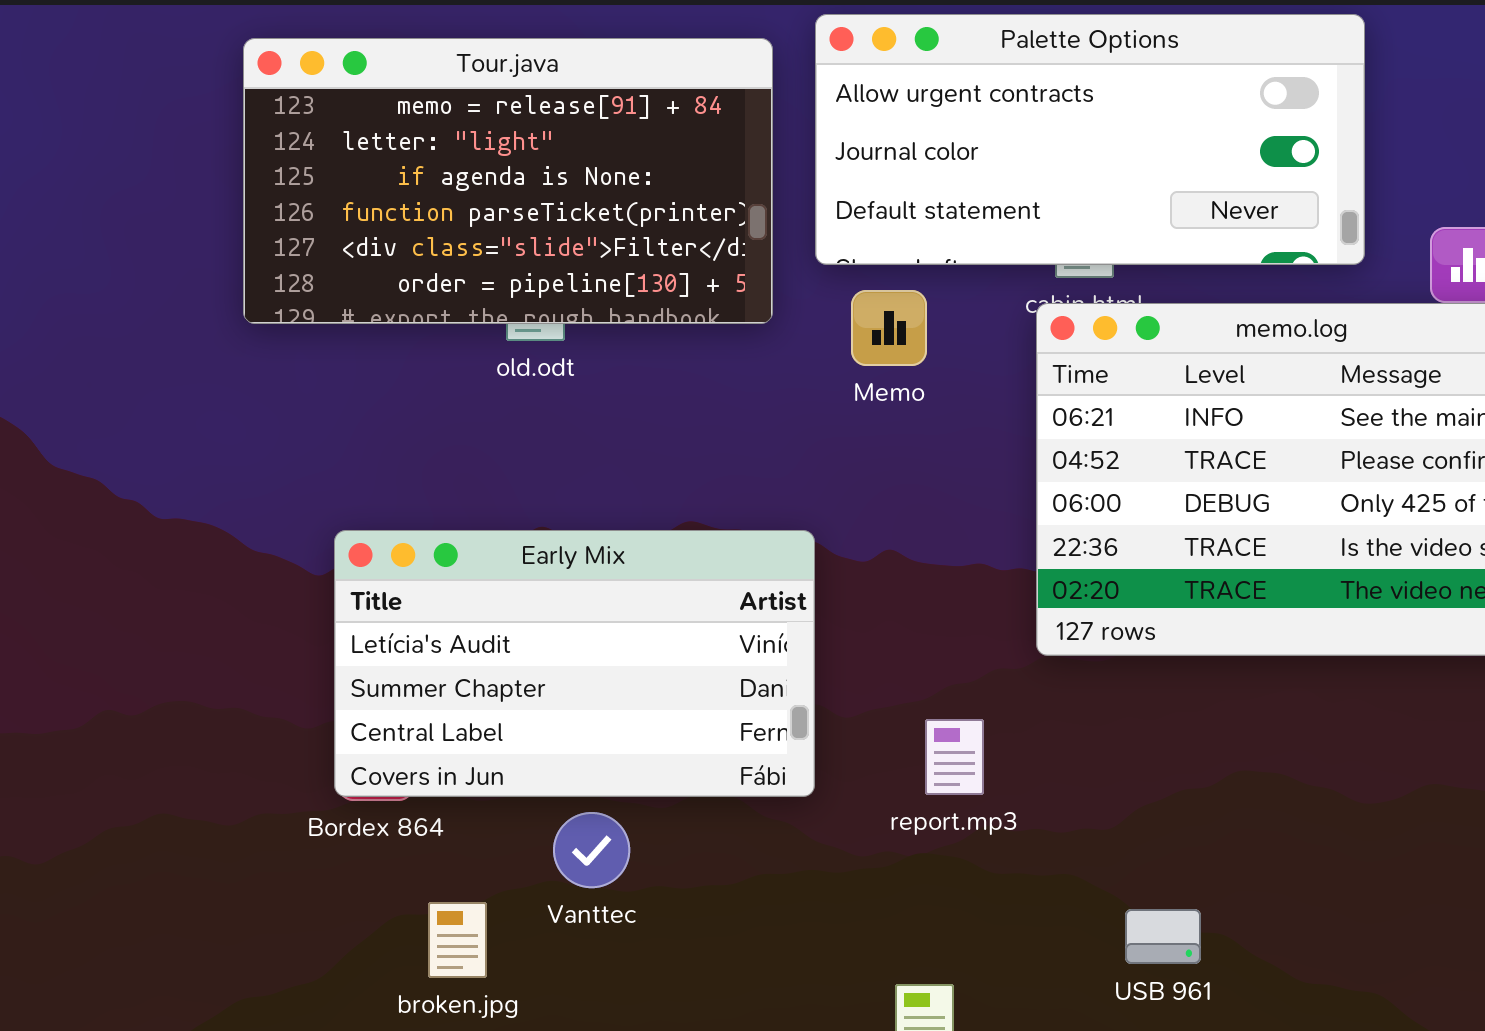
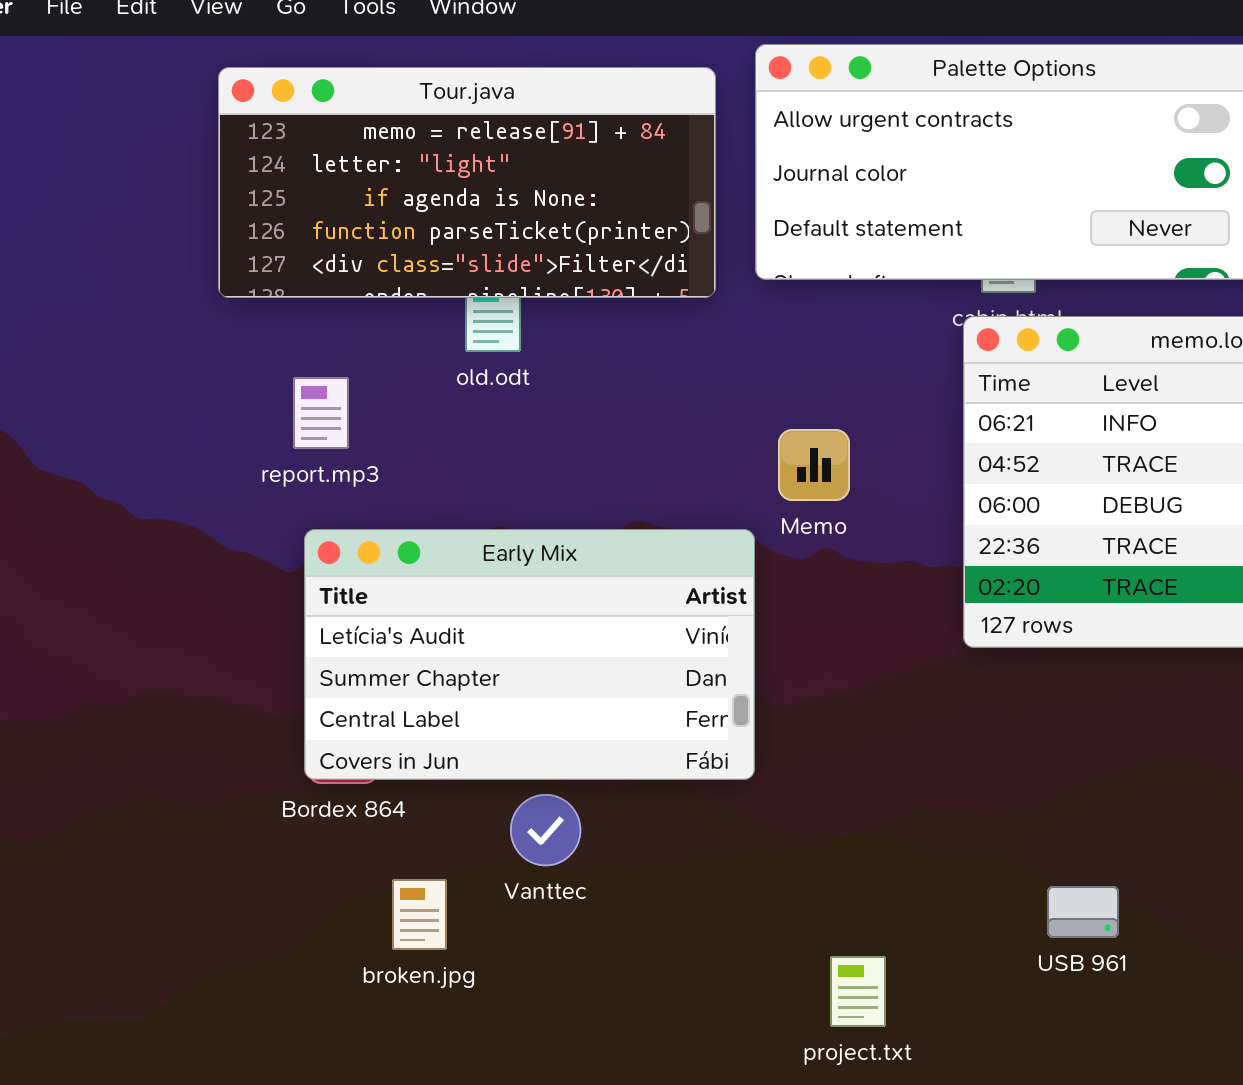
Tour.java: [243,38,773,324] -> [218,67,716,298], resized
Memo: [851,290,927,366] -> [778,429,850,501], moved
report.mp3: [925,719,984,795] -> [293,377,349,449], moved

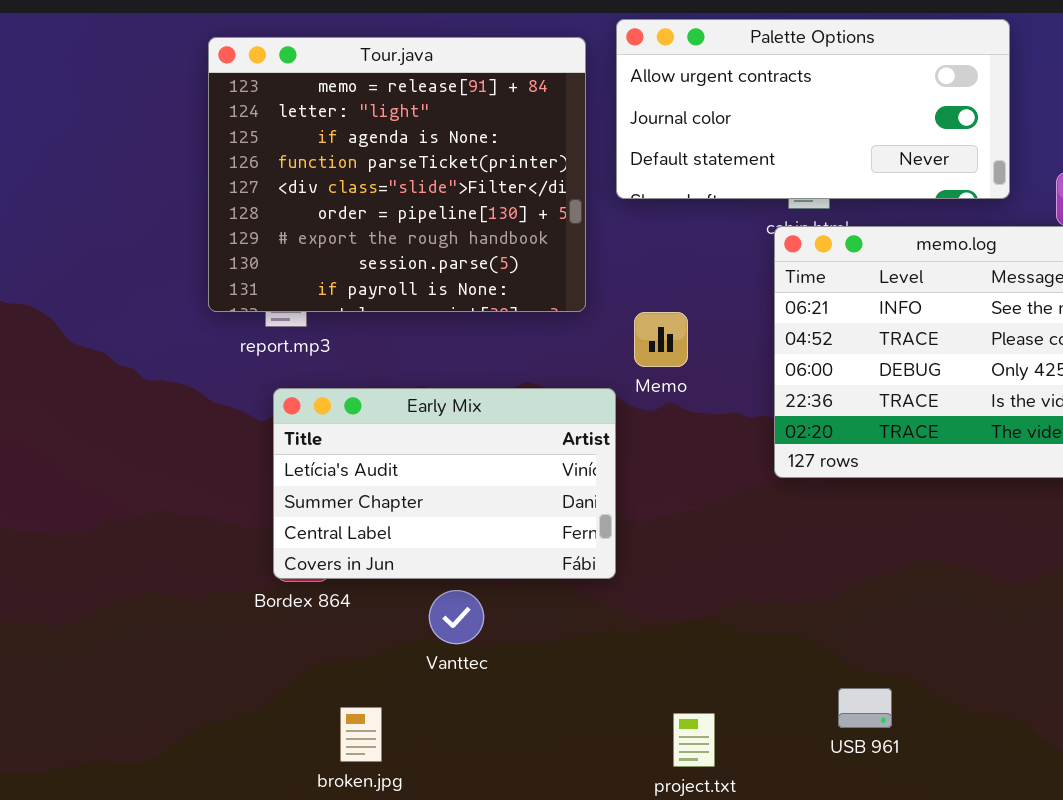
Tour.java: [218,67,716,298] -> [208,37,586,312], resized
broken.jpg: [392,879,447,950] -> [340,707,382,762], moved
USB 961: [1047,886,1119,938] -> [838,688,892,728], moved

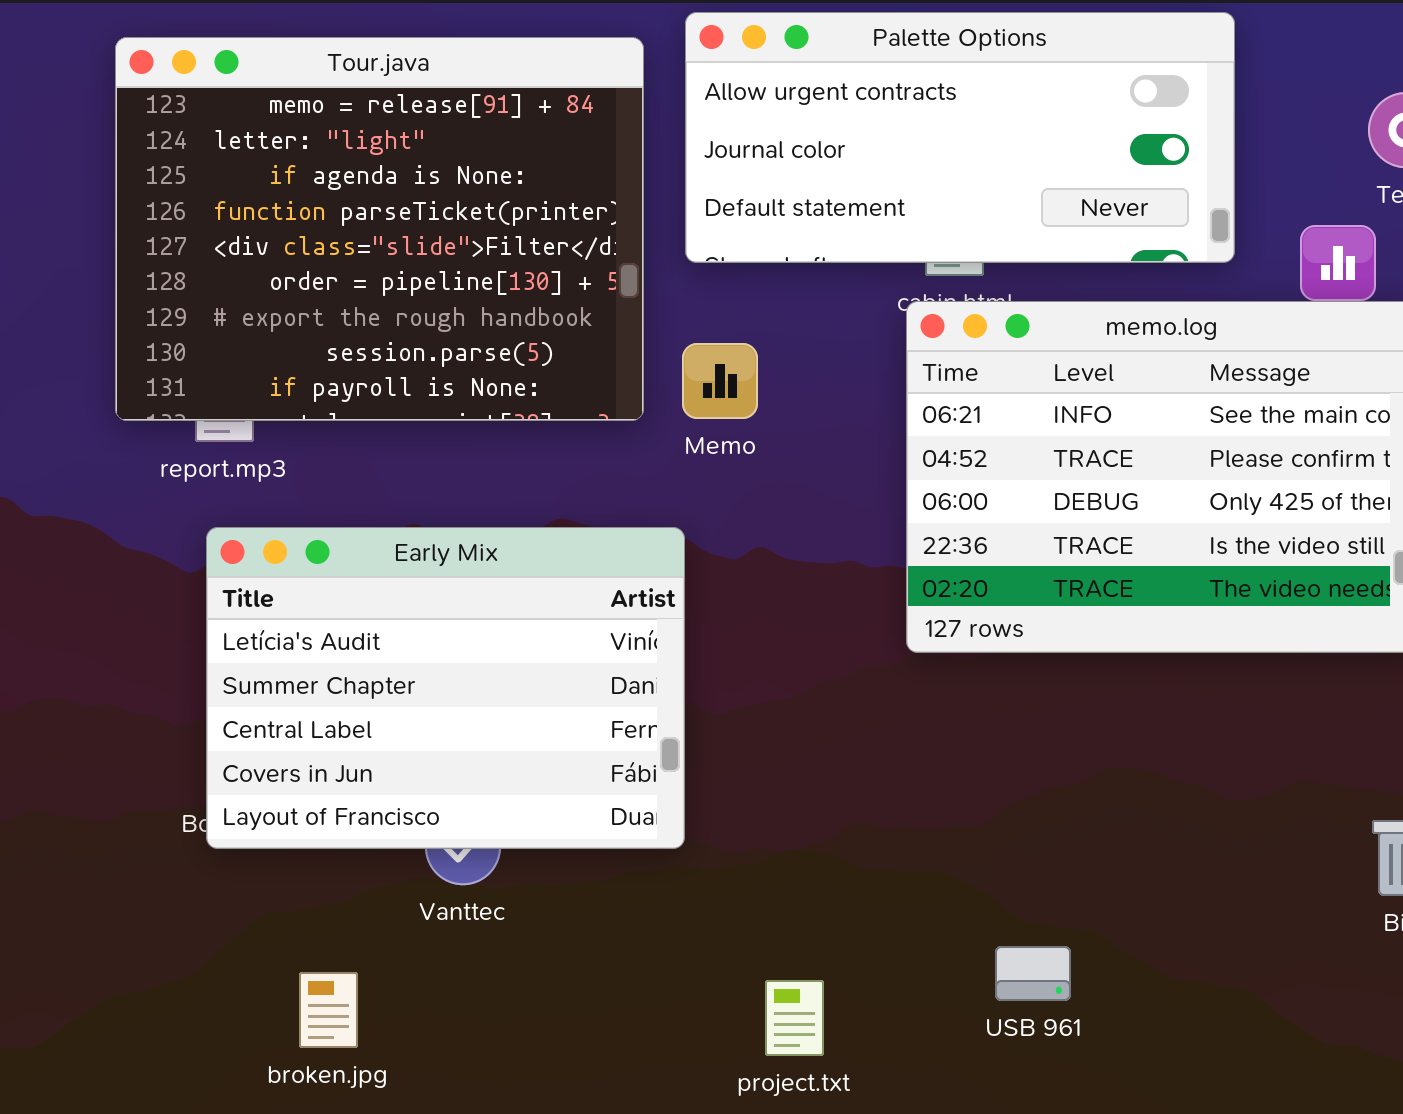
Memo: [634,312,688,367] -> [682,343,758,419], moved
Early Mix: [273,388,616,579] -> [206,527,685,849], resized

